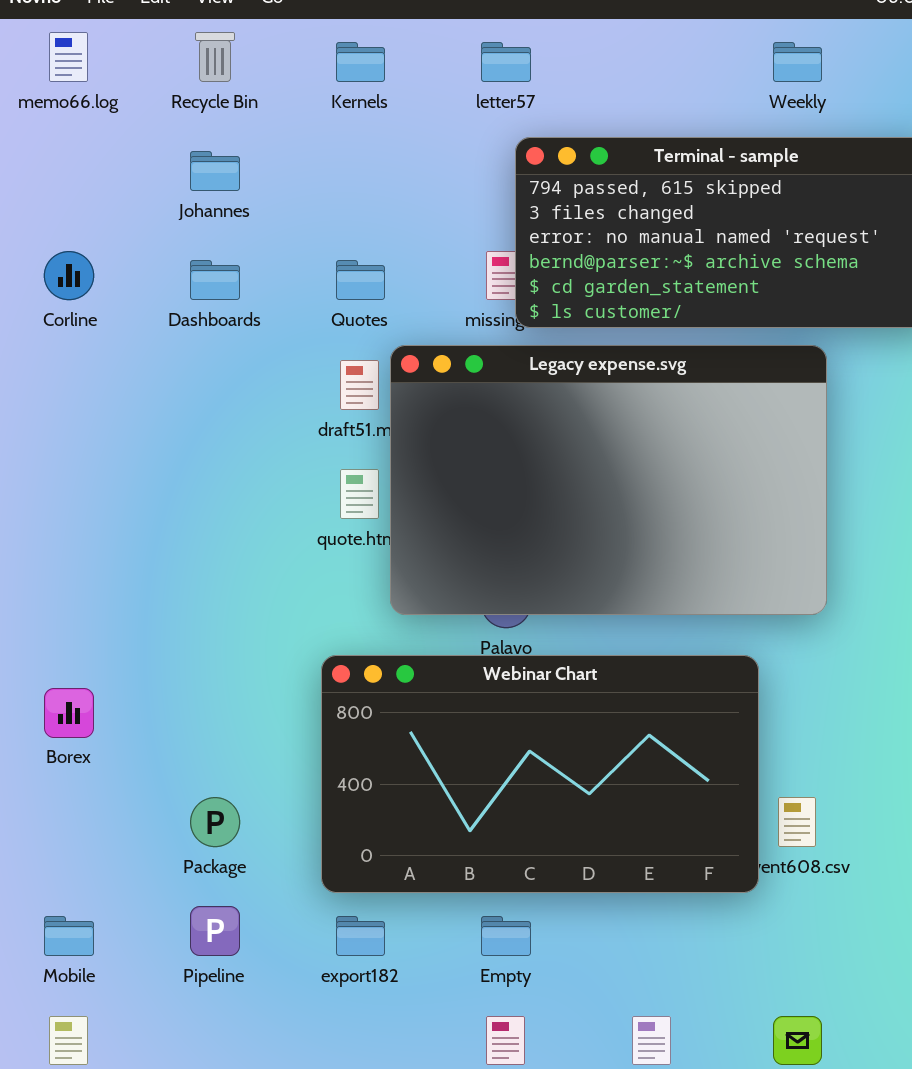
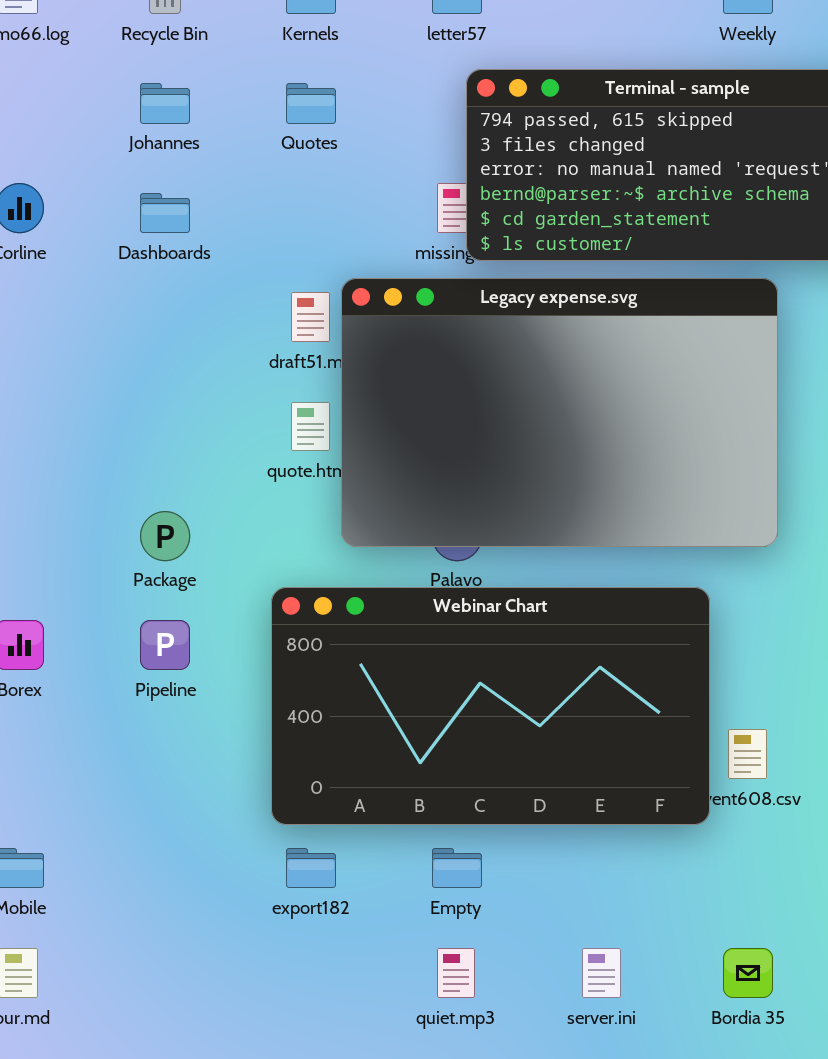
Quotes: [336,260,385,300] -> [286,83,336,124], moved
Package: [190,797,240,847] -> [140,511,190,561], moved
Pipeline: [190,906,240,956] -> [140,620,190,670], moved

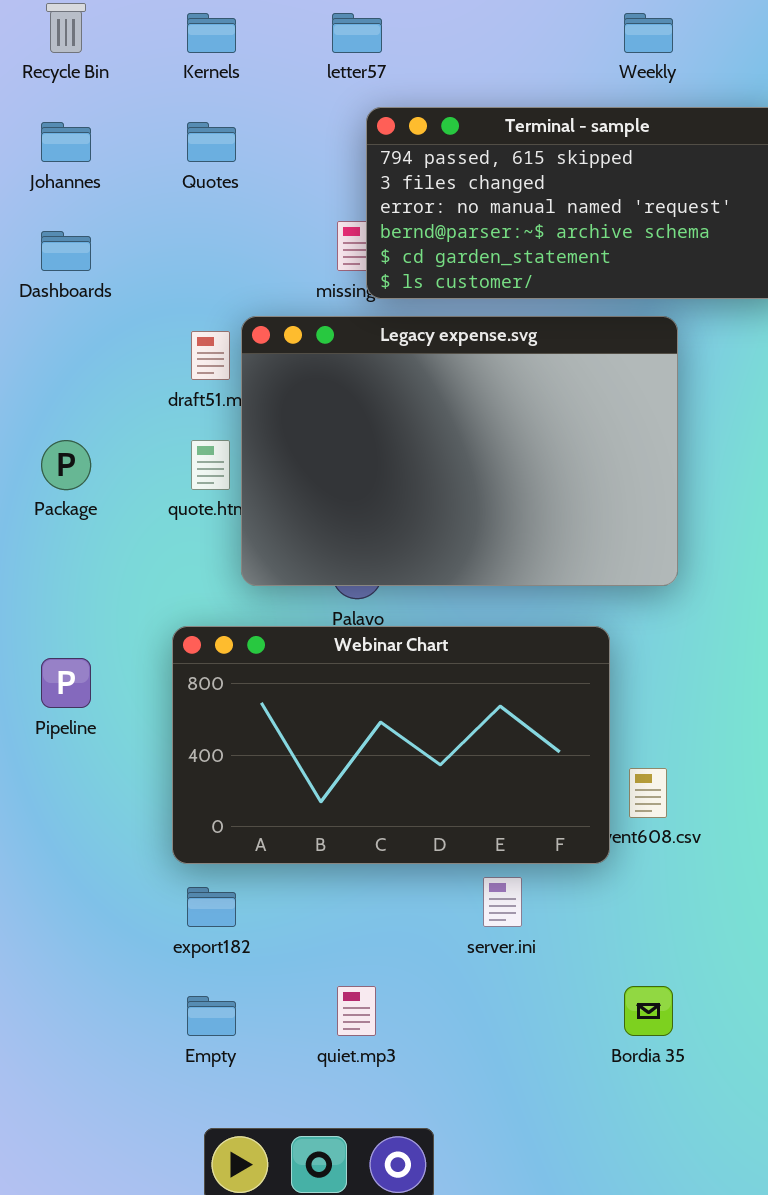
Package: [140,511,190,561] -> [41,440,91,490], moved
Empty: [432,848,482,888] -> [187,996,236,1036], moved
server.ini: [582,948,621,998] -> [483,877,522,927], moved

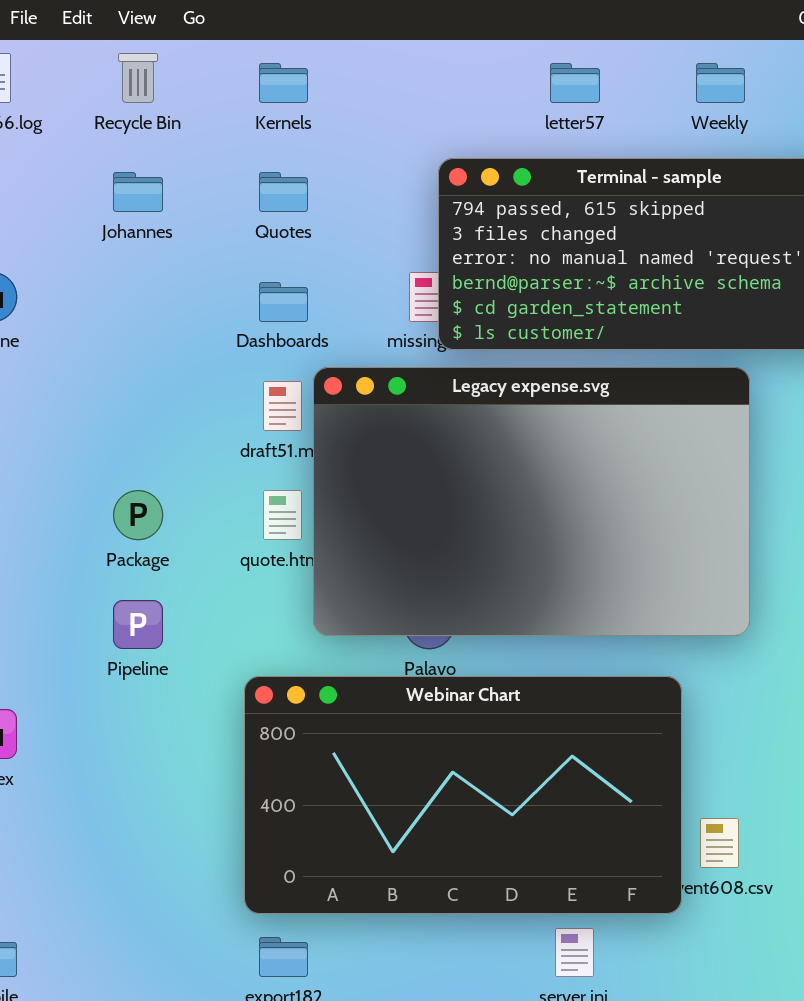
letter57: [332,13,382,53] -> [550,63,600,103], moved
Dashboards: [41,231,91,271] -> [259,282,308,322], moved
Pipeline: [41,658,91,708] -> [113,600,163,649], moved

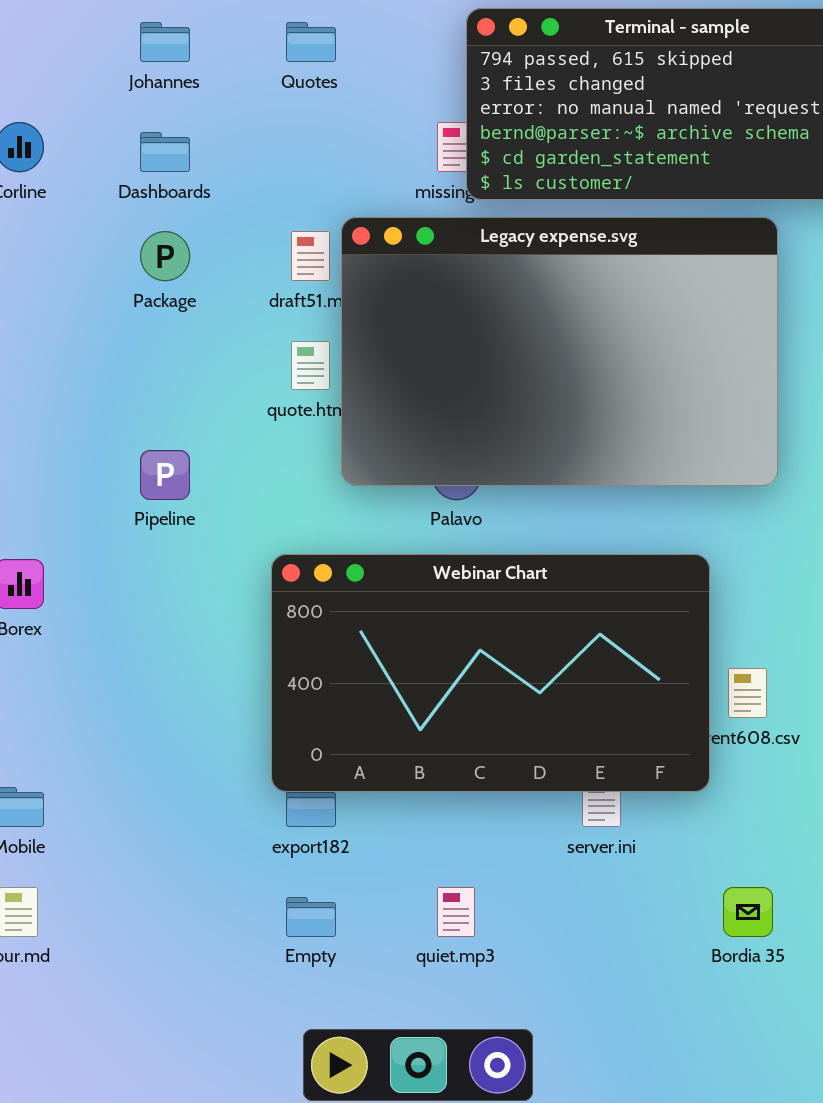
Dashboards: [259,282,308,322] -> [140,132,190,172], moved
Package: [113,490,163,540] -> [140,231,190,281], moved
Webinar Chart: [244,676,682,914] -> [271,554,710,792], moved

